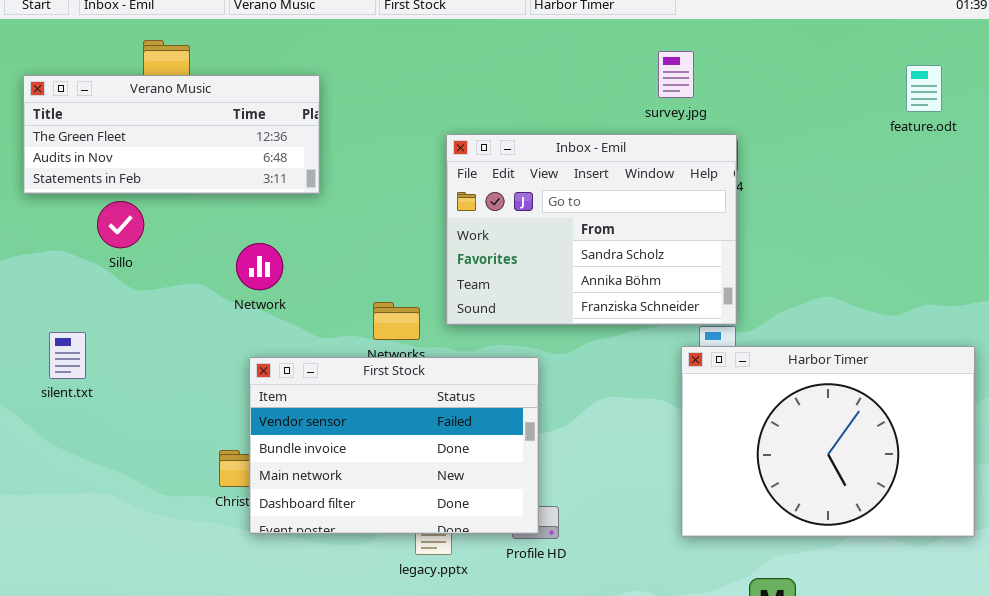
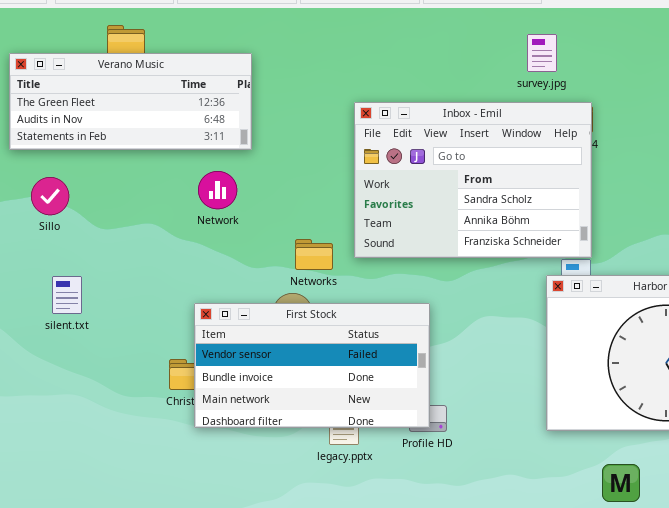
Sillo: [97,201,144,248] -> [31,177,69,215], moved
Network: [236,243,283,290] -> [198,171,237,209], moved
silent.txt: [49,332,86,379] -> [52,276,82,314], moved
First Stock: [249,357,539,534] -> [194,303,430,428], resized

